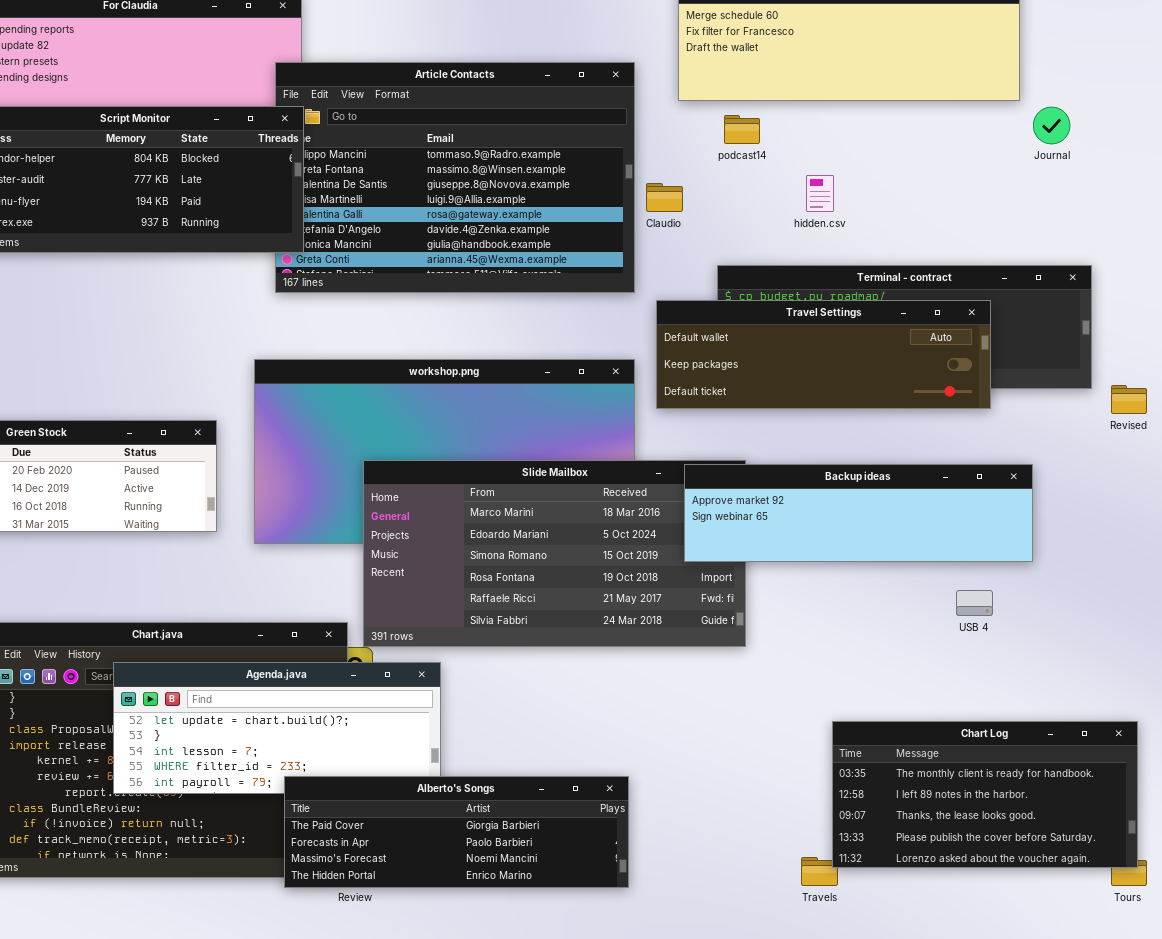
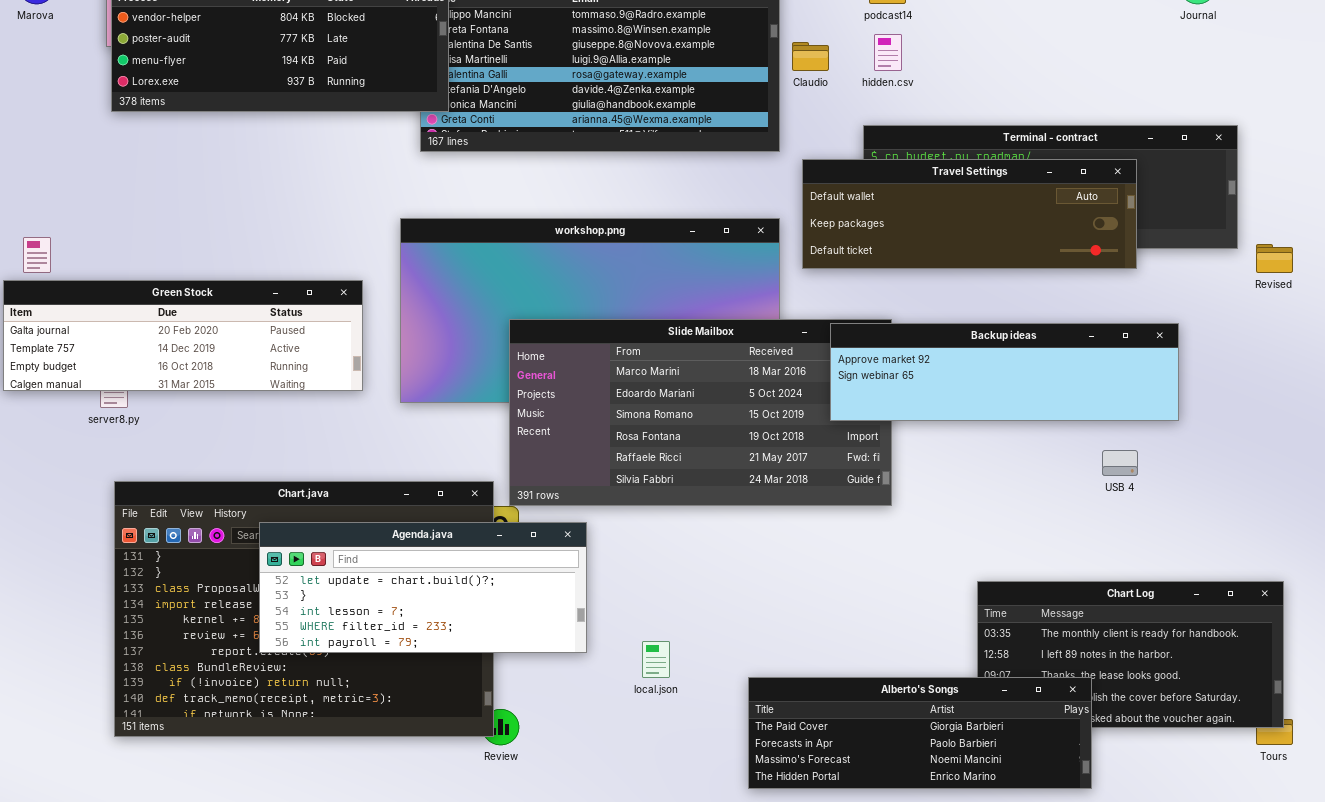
hidden.csv: [806,175,834,212] -> [874,34,902,71], moved
Alberto's Songs: [284,776,629,888] -> [748,677,1092,789], moved

